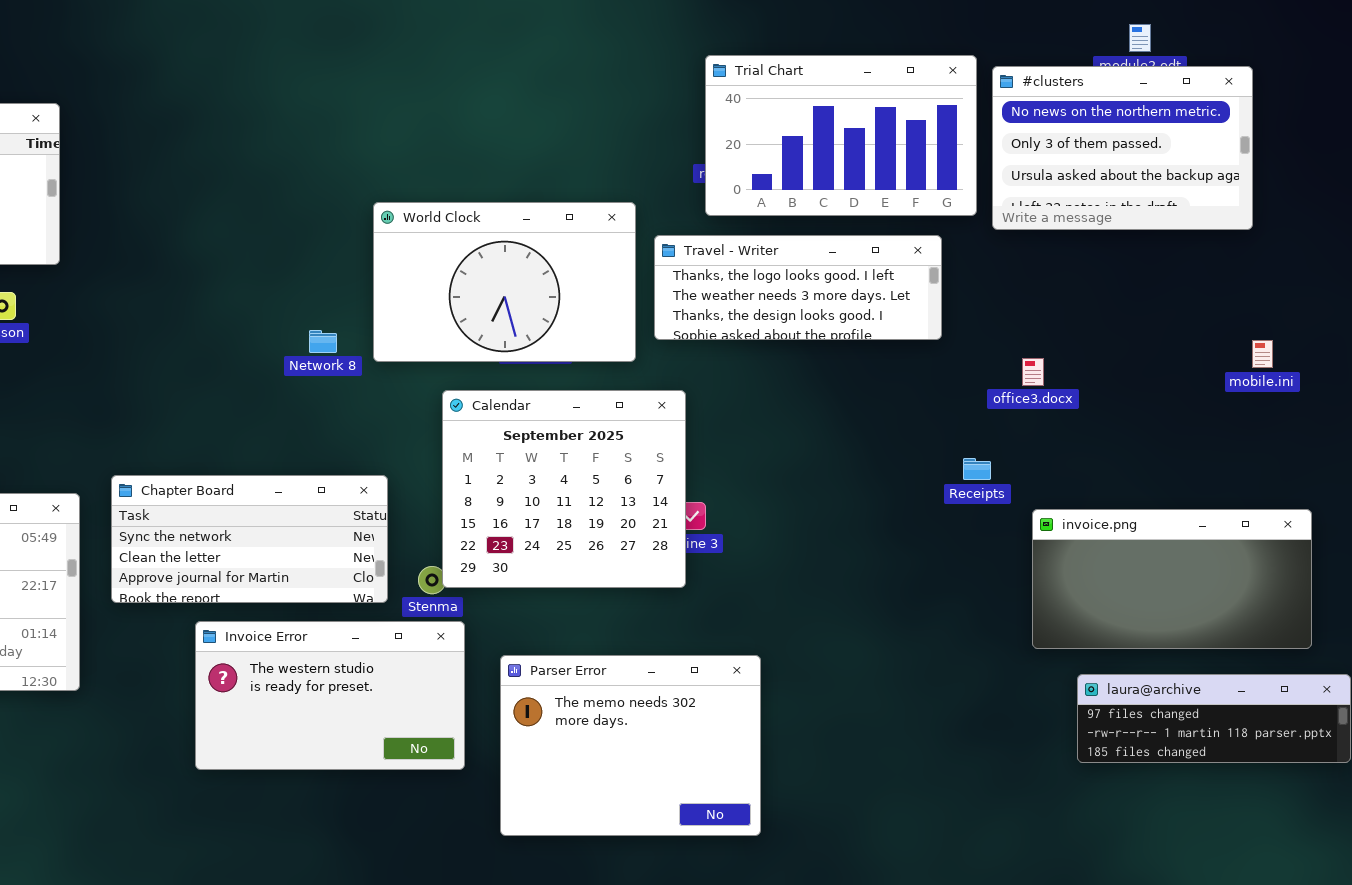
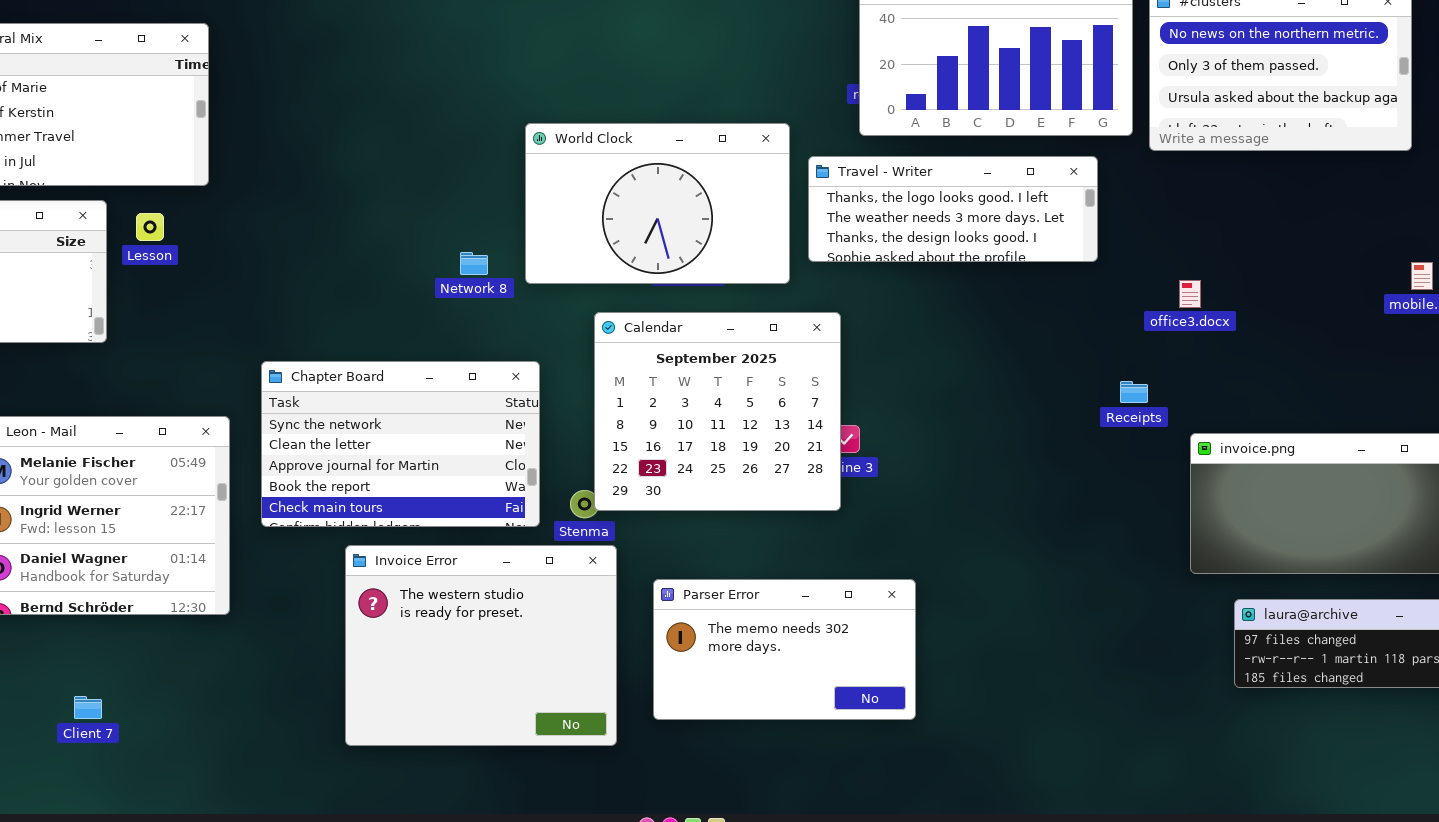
Chapter Board: [111,475,388,603] -> [261,361,540,527], resized
Invoice Error: [195,621,465,770] -> [345,545,617,746], resized
Parser Error: [500,655,761,836] -> [653,579,916,720], resized

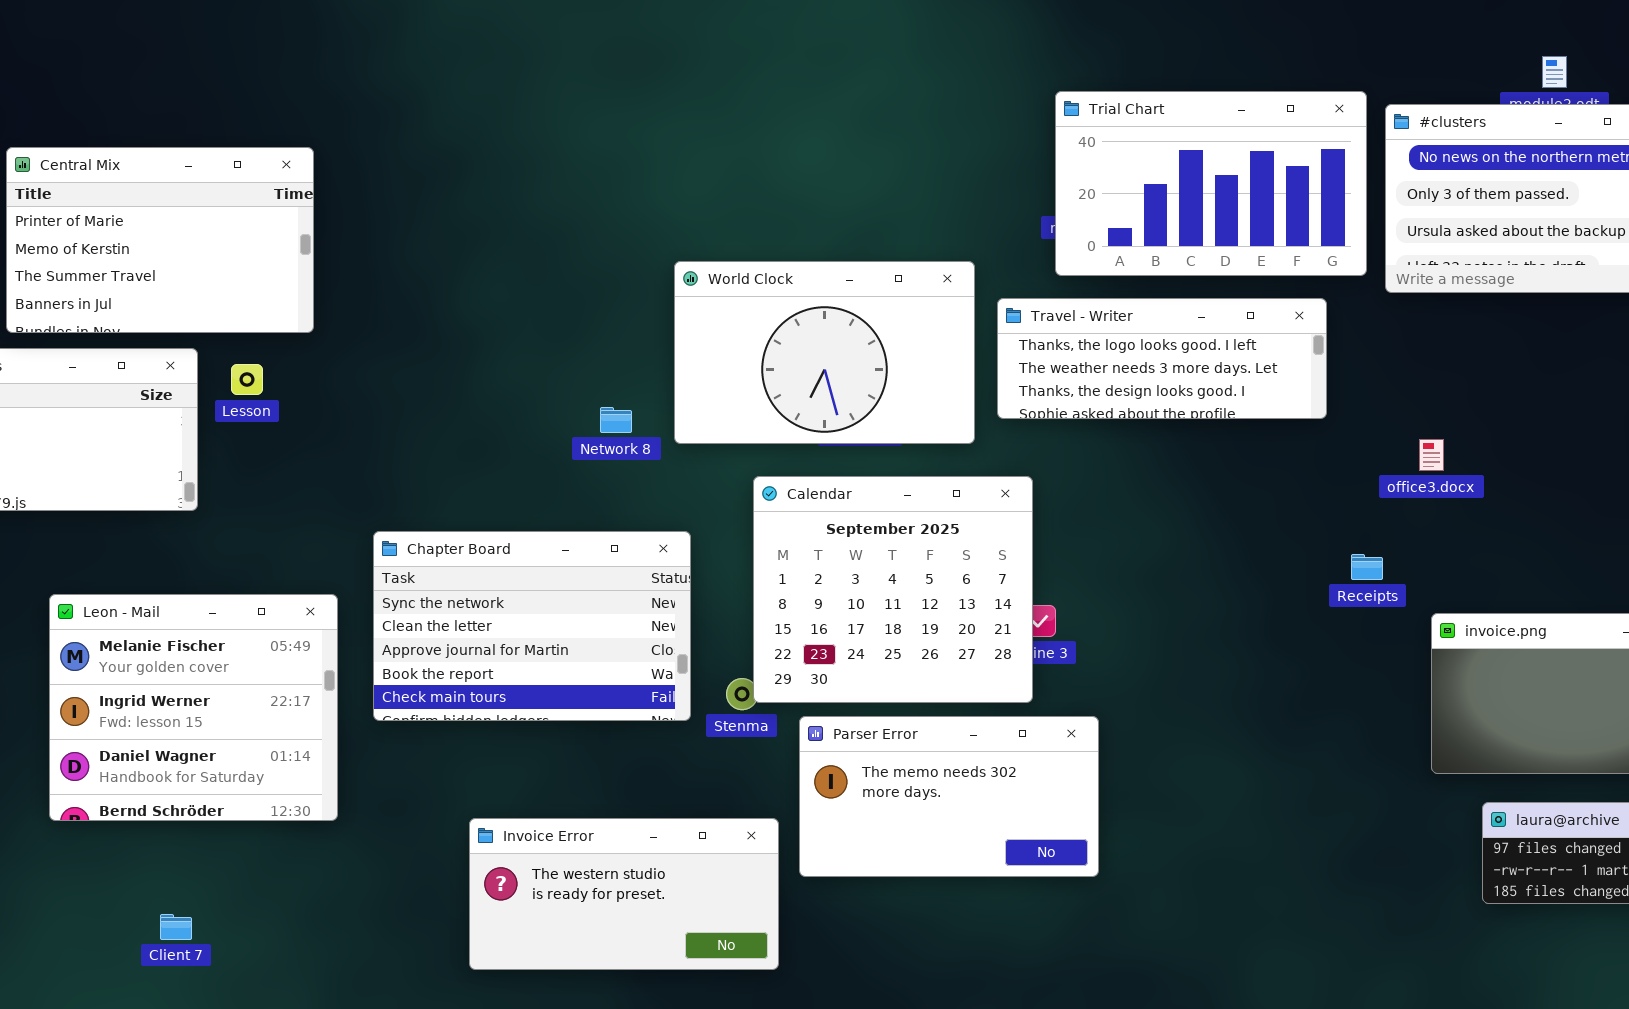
Invoice Error: [345,545,617,746] -> [469,818,779,970], resized
Parser Error: [653,579,916,720] -> [799,716,1099,877], moved

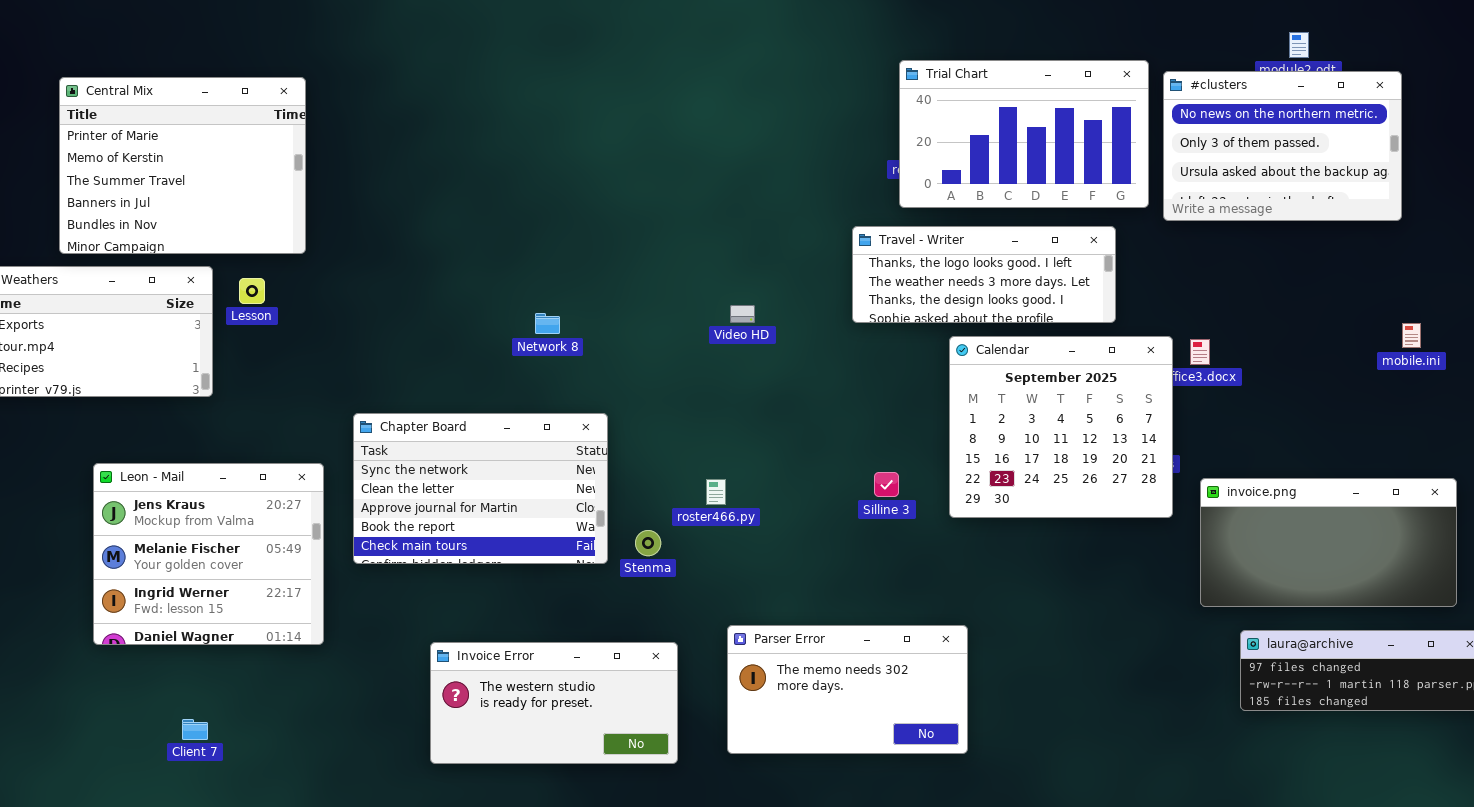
Central Mix: [6,147,314,333] -> [59,77,306,254], resized
World Clock: [674,261,975,444] -> none, closed
Calendar: [753,476,1033,703] -> [949,336,1173,518], moved
Leon - Mail: [49,594,338,821] -> [93,463,324,645], scrolled up 1 row
Parser Error: [799,716,1099,877] -> [727,625,968,754], moved

